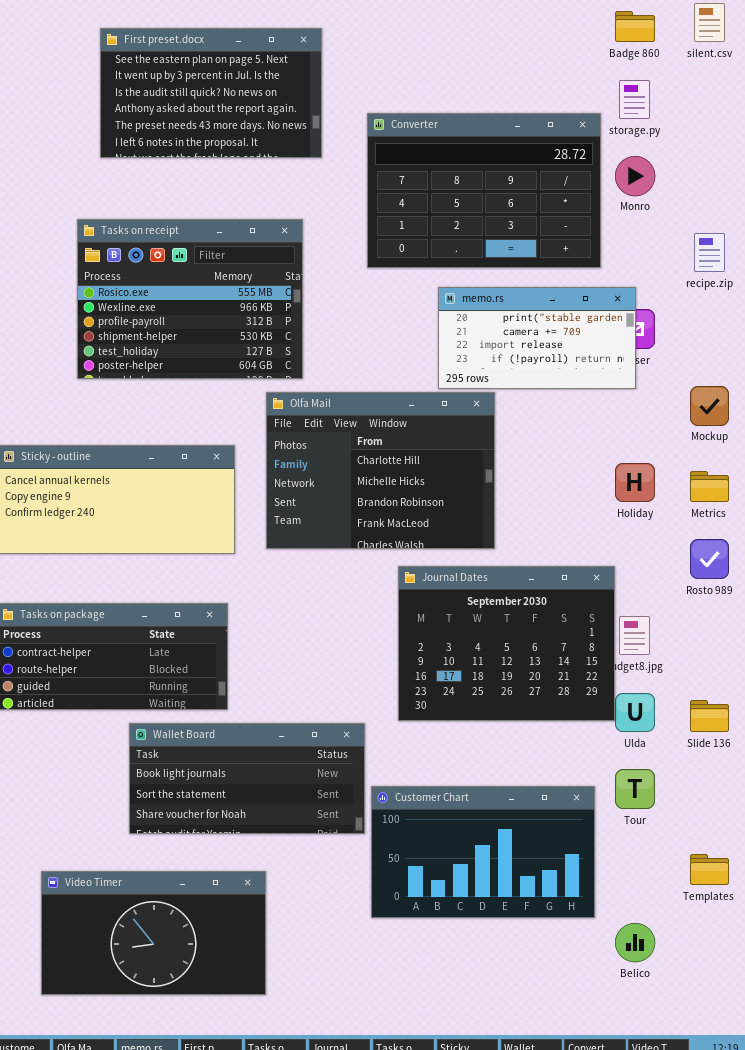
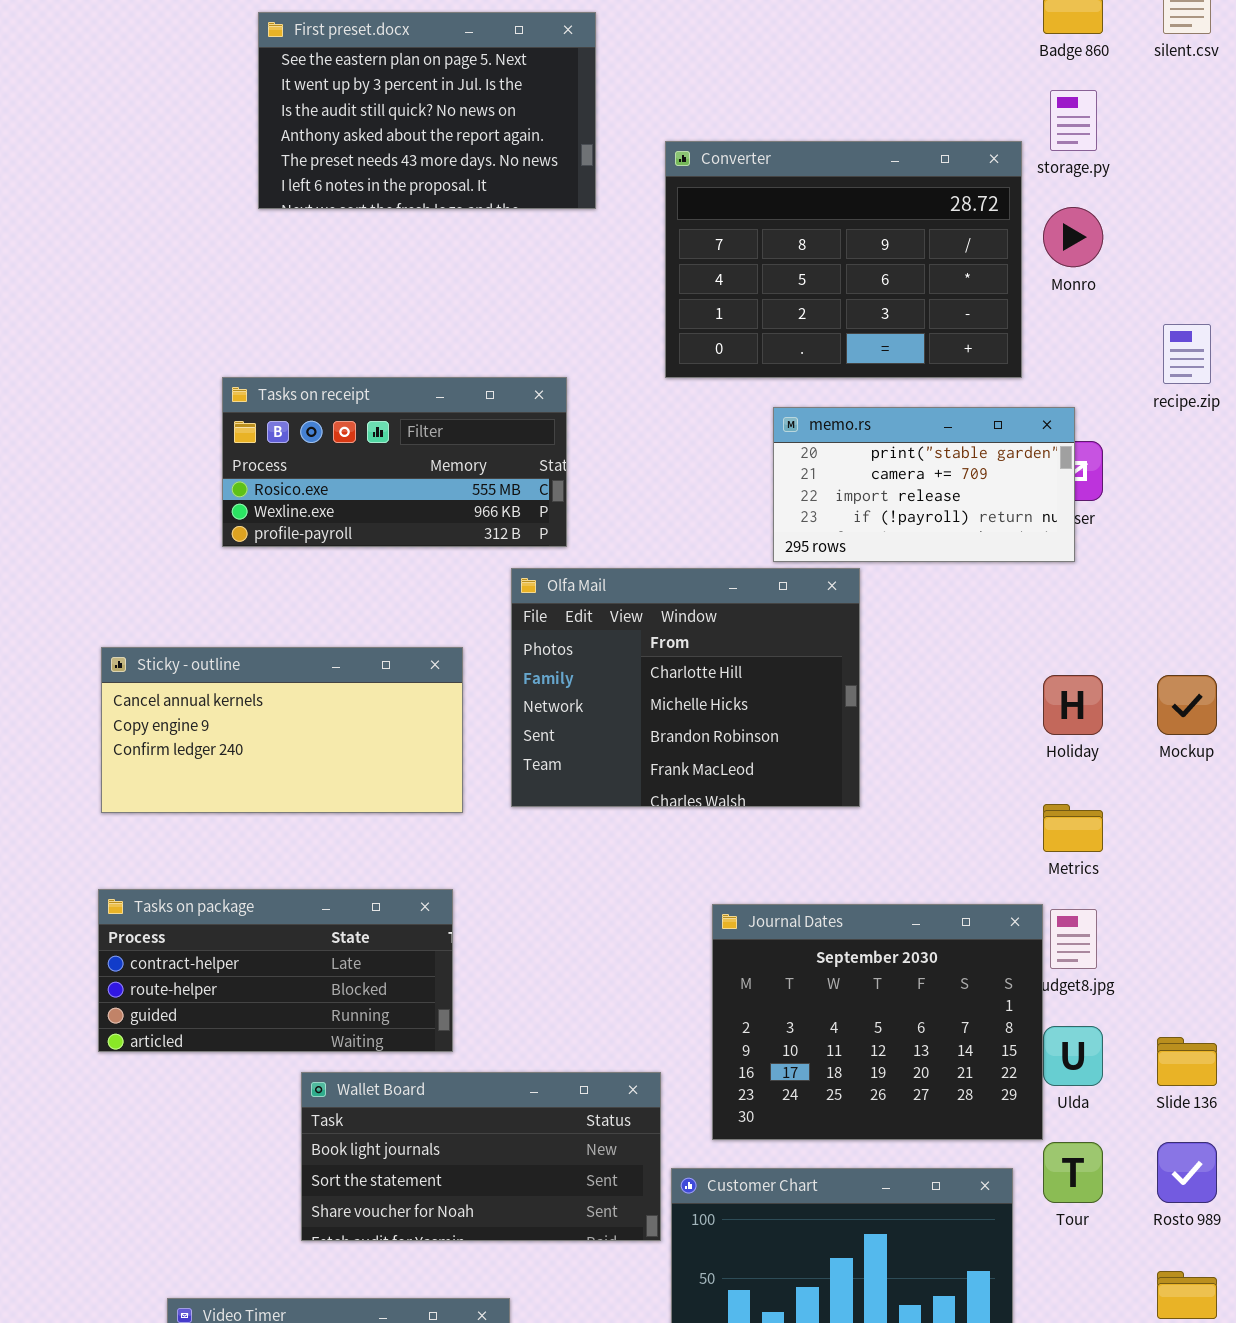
Tasks on receipt: [77,219,303,379] -> [222,377,567,547], resized
Mockup: [690,386,729,426] -> [1157,675,1217,735], moved
Metrics: [690,471,729,502] -> [1043,804,1103,852], moved
Rosto 989: [690,539,729,579] -> [1157,1142,1217,1203], moved
Journal Dates: [398,566,615,721] -> [712,904,1043,1140], moved

